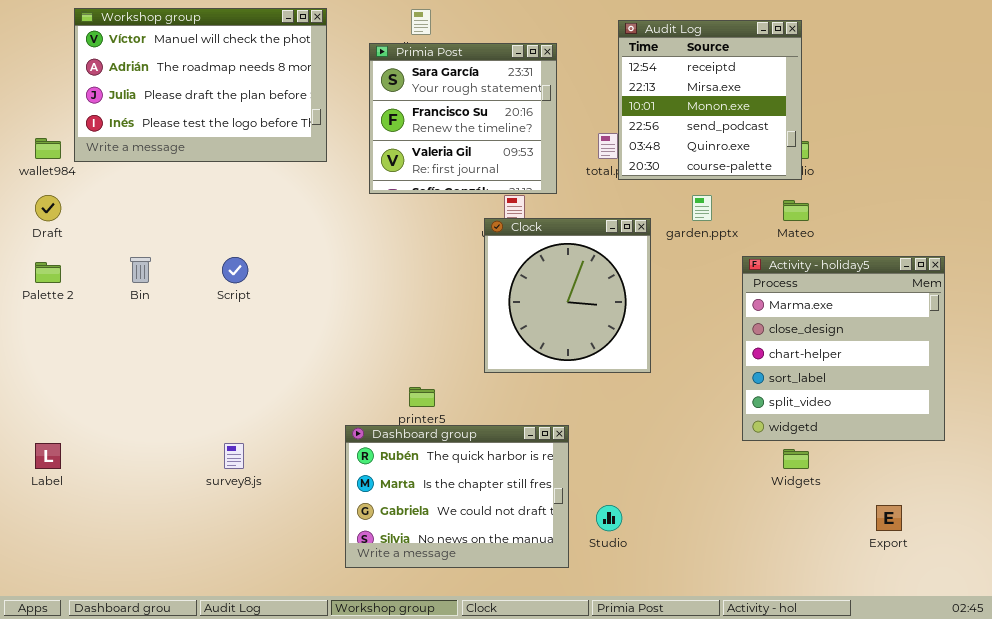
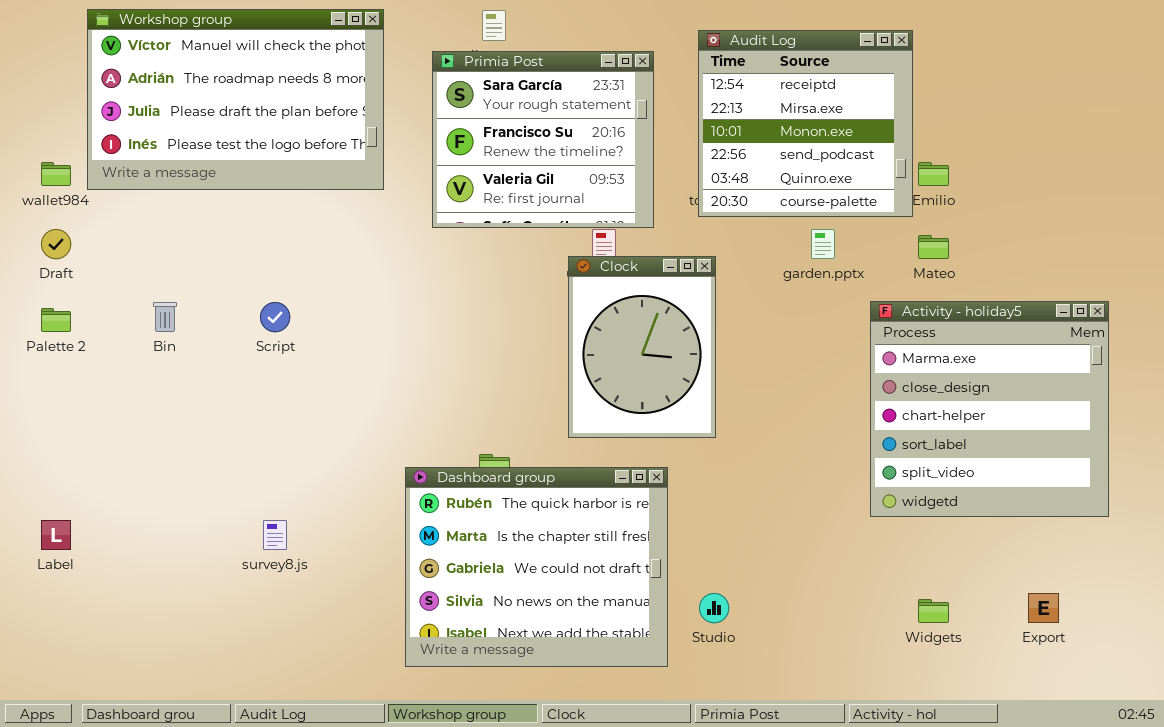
Audit Log: [618,20,802,180] -> [698,30,913,217], moved
Clock: [484,218,651,373] -> [568,256,716,438], resized
Dashboard group: [345,425,569,568] -> [405,467,668,667], resized
Widgets: [783,449,809,469] -> [918,599,949,623], moved

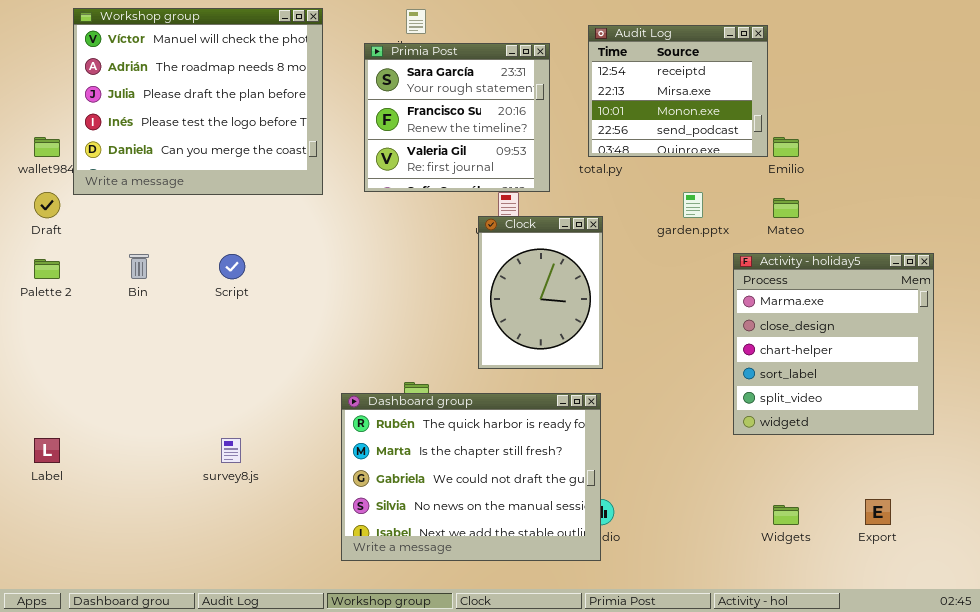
Workshop group: [87,9,384,190] -> [73,8,323,195], resized
Audit Log: [698,30,913,217] -> [588,25,768,157], resized
Dashboard group: [405,467,668,667] -> [341,393,601,561], resized

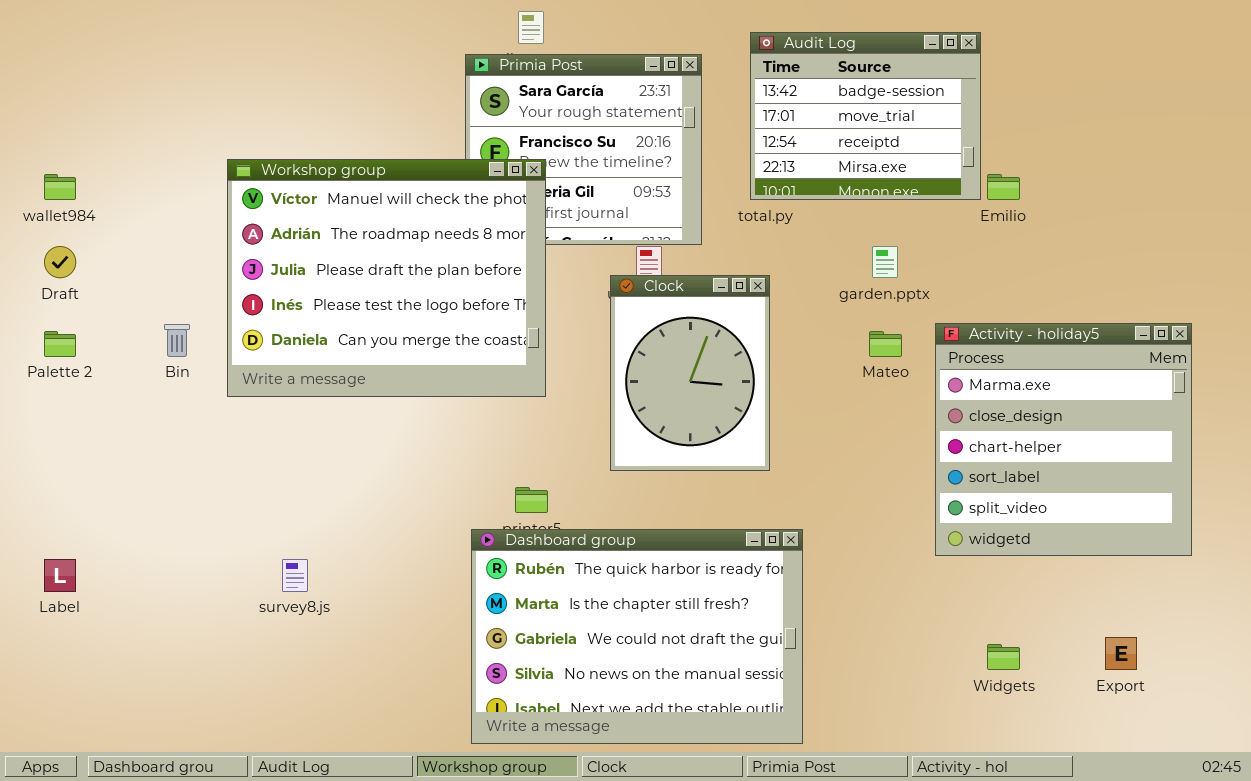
Workshop group: [73,8,323,195] -> [227,159,546,397], moved
Audit Log: [588,25,768,157] -> [750,32,981,200], scrolled up 2 rows
Mateo: [773,198,799,218] -> [869,331,902,357], moved
Dashboard group: [341,393,601,561] -> [471,529,803,744], moved

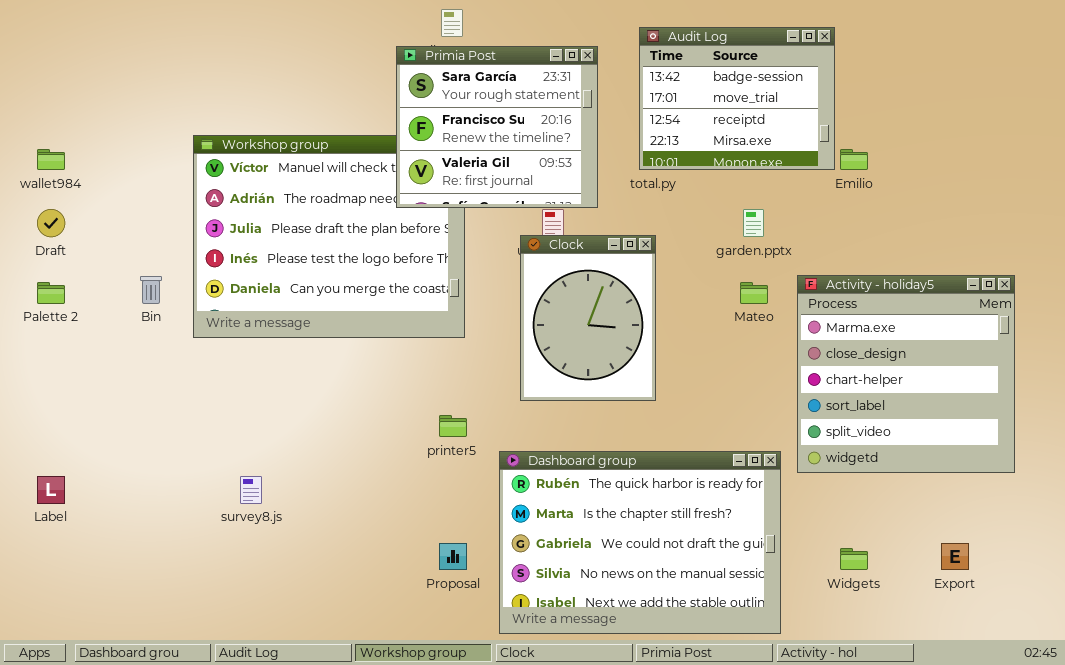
Primia Post: [465,54,702,245] -> [396,46,598,208], raised
Dashboard group: [471,529,803,744] -> [499,451,781,634], moved

